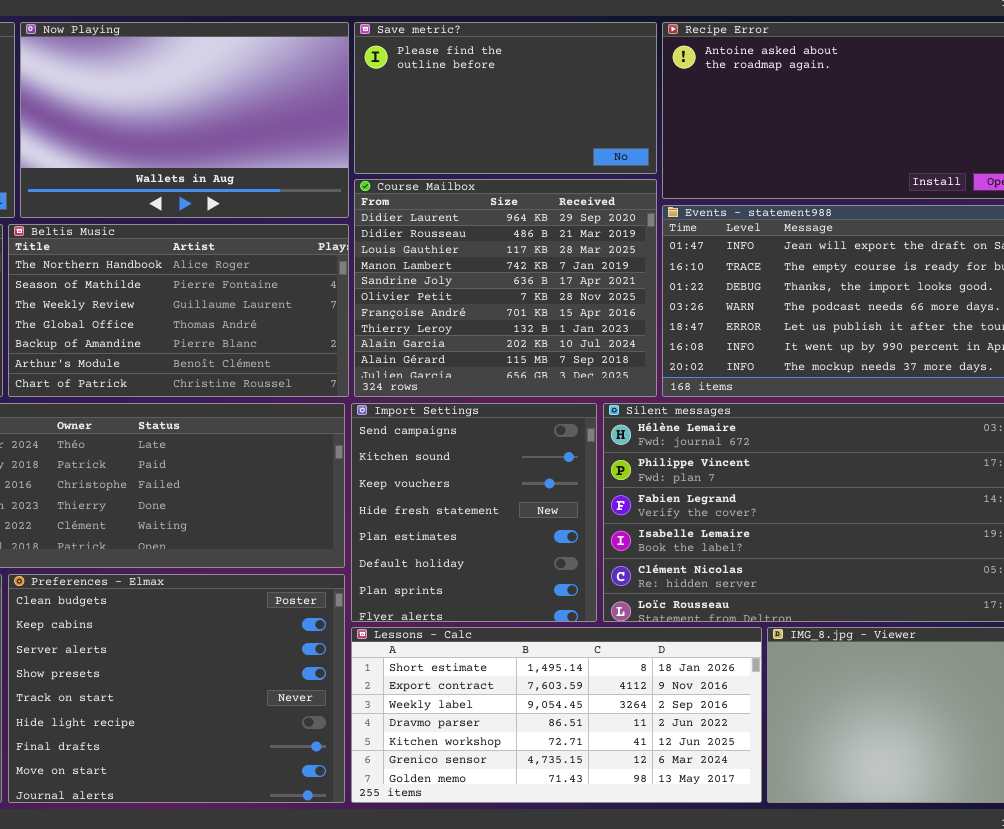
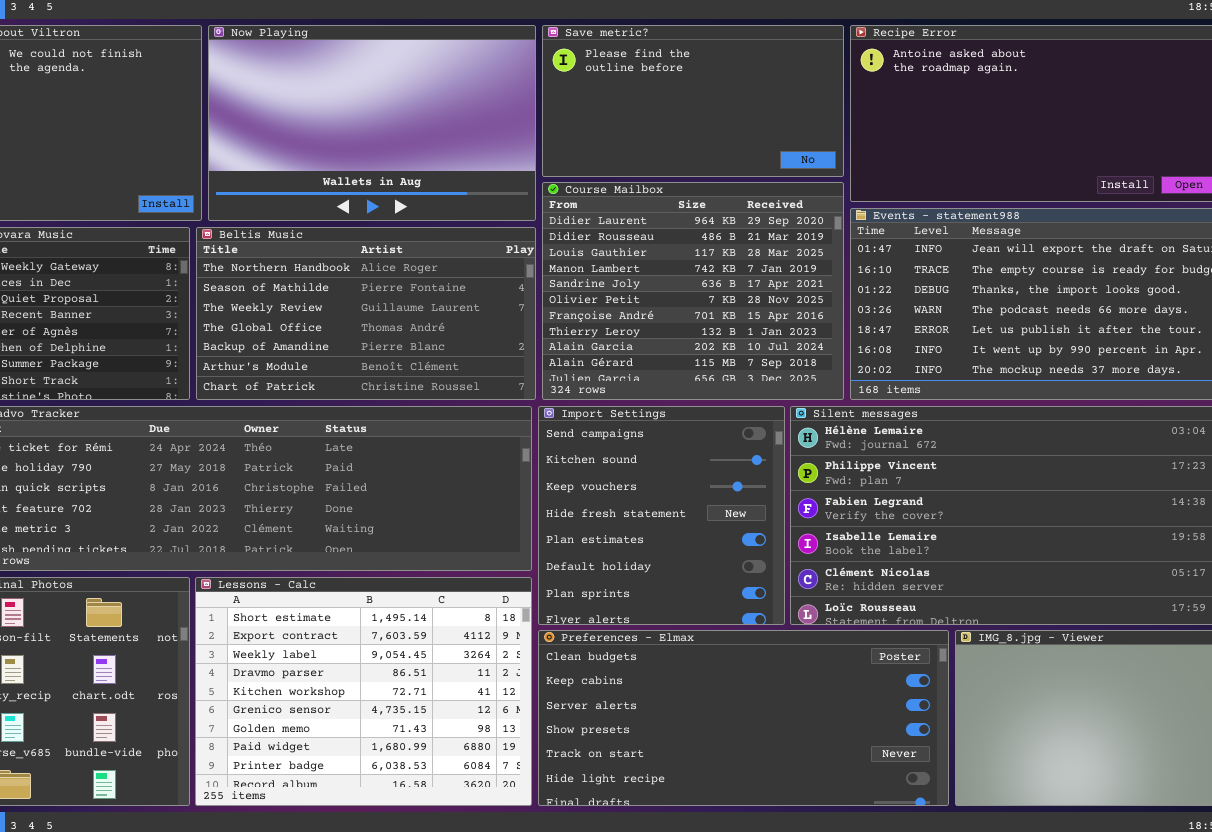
Preferences - Elmax: [8,574,345,803] -> [538,630,949,806], moved, resized
Lessons - Calc: [351,627,762,803] -> [195,577,532,806], moved, resized

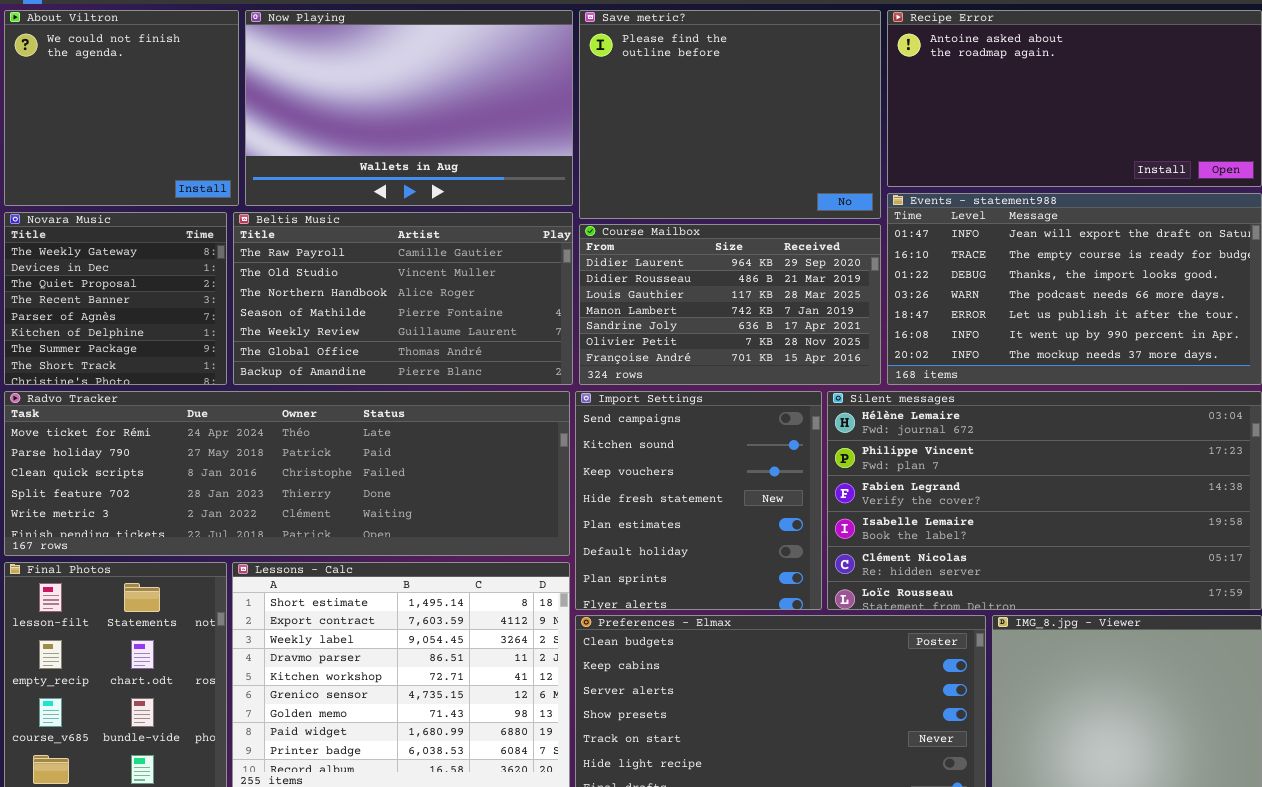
Save metric?: [542,25,844,177] -> [579,10,881,219], resized
Course Mailbox: [542,182,844,400] -> [579,224,881,385], resized
Beltis Music: [196,227,536,400] -> [233,212,573,385], scrolled up 2 rows

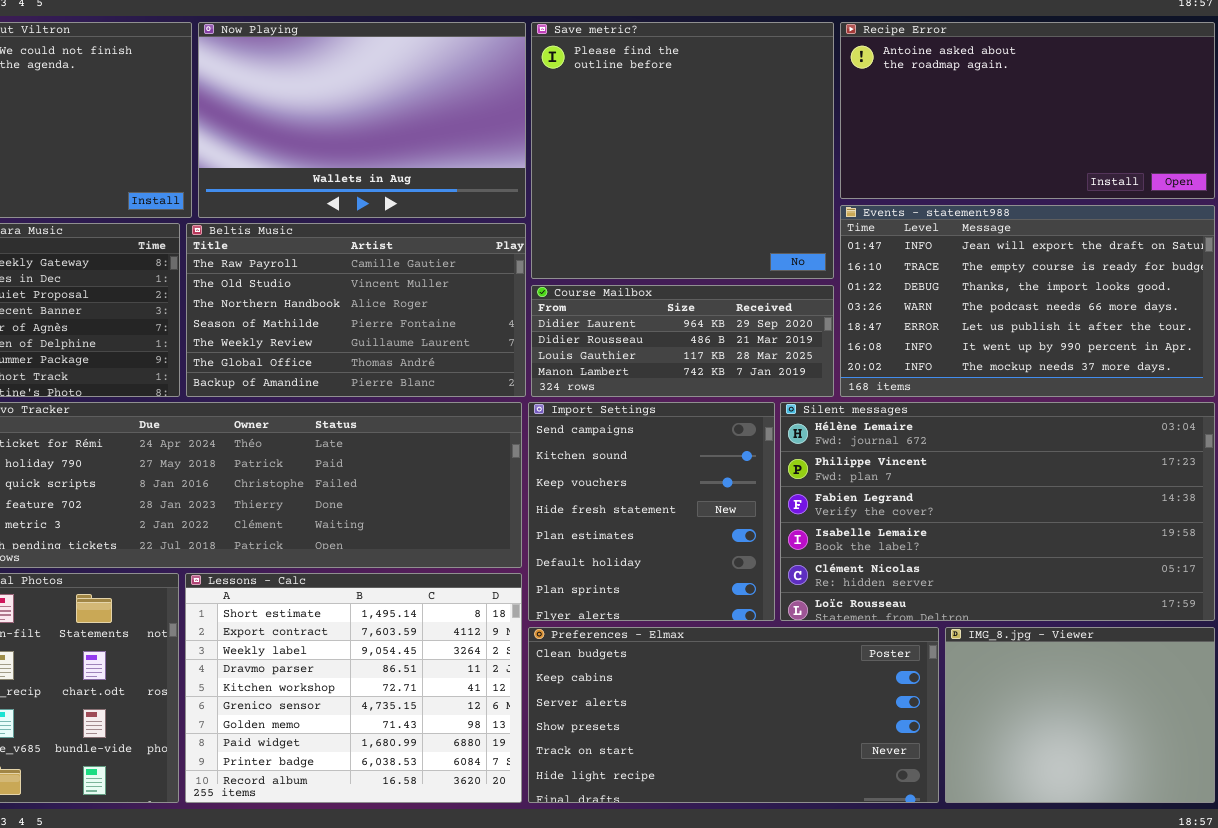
Save metric?: [579,10,881,219] -> [531,22,834,279], resized
Course Mailbox: [579,224,881,385] -> [531,285,834,397], resized

